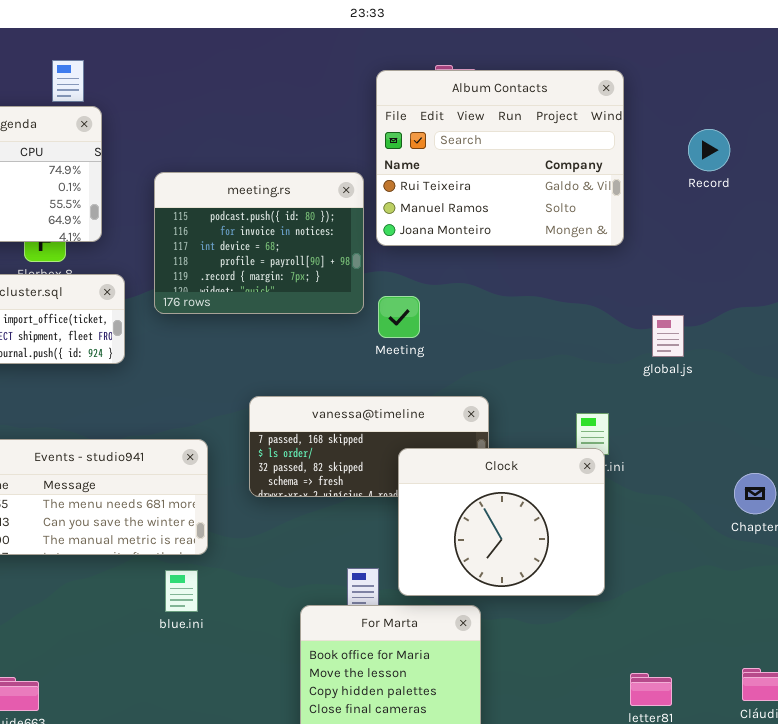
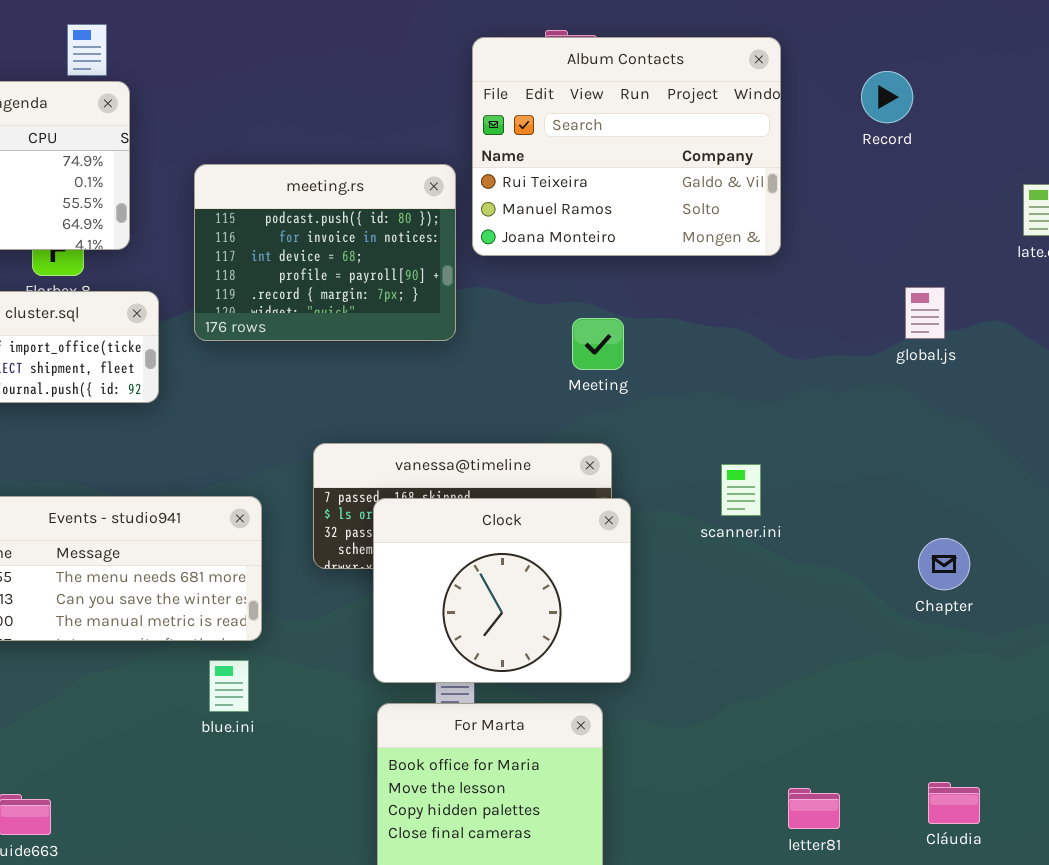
Record: [688,129,730,171] -> [861,71,913,123], moved
Meeting: [378,296,420,338] -> [572,318,624,370], moved
global.js: [652,315,684,357] -> [905,287,945,339], moved
Clock: [398,448,605,596] -> [373,498,631,683], moved

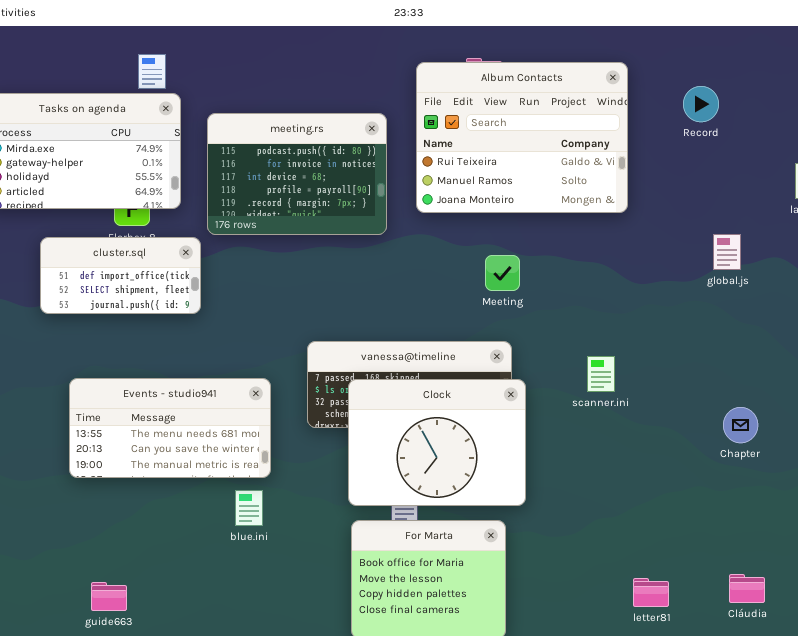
meeting.rs: [194,164,456,341] -> [207,113,387,235], moved

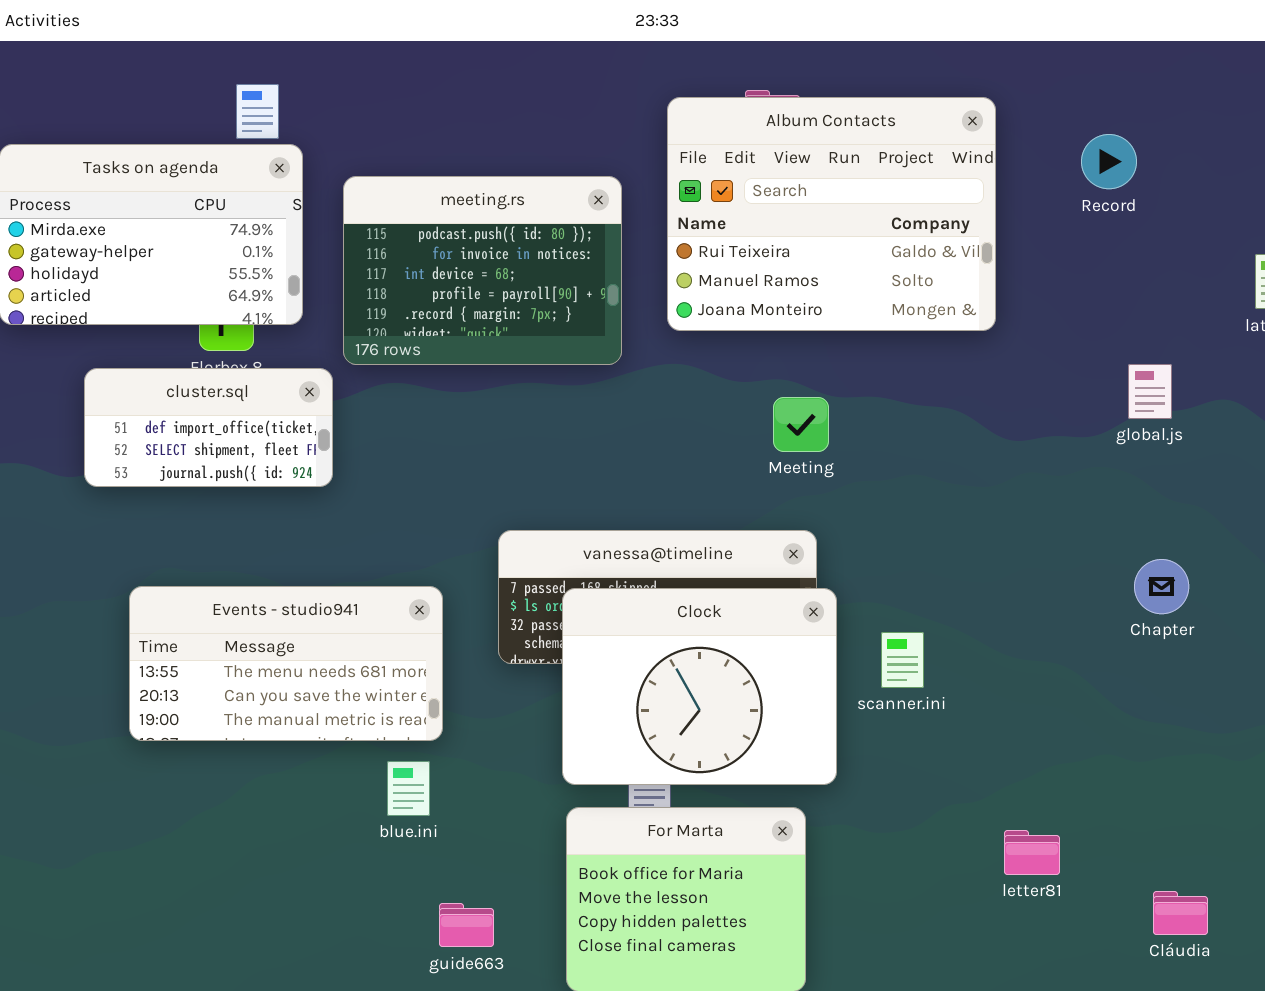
scanner.ini: [587,356,615,392] -> [881,632,924,688], moved
Chapter: [723,407,758,443] -> [1134,559,1189,614], moved
letter81: [633,578,669,607] -> [1004,830,1060,875], moved
guide663: [91,582,127,611] -> [439,903,494,947], moved

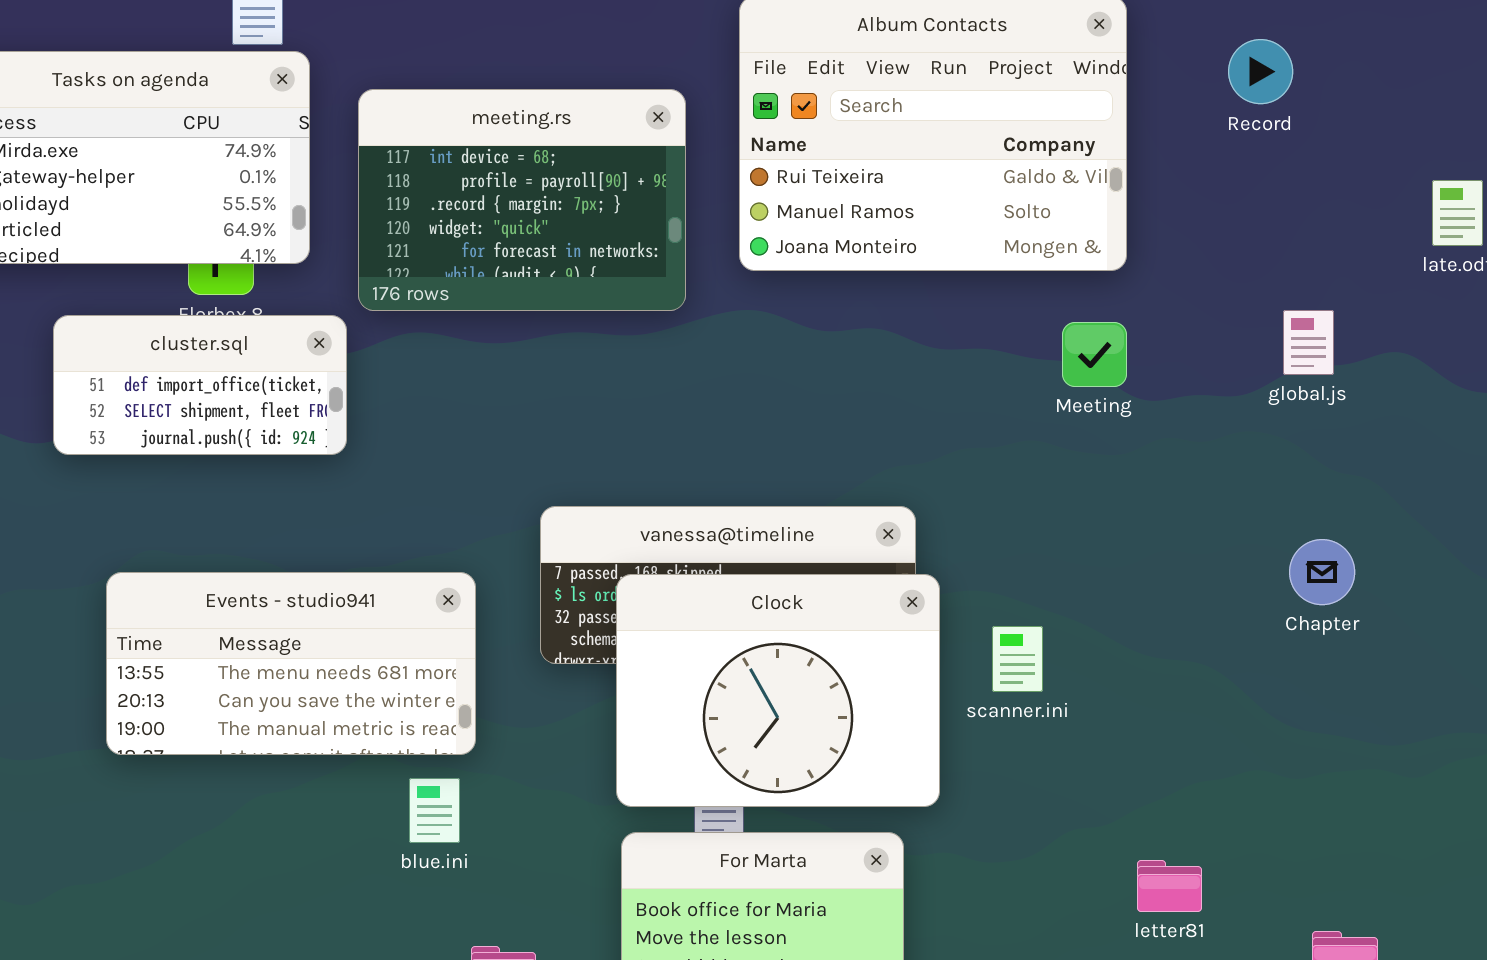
meeting.rs: [343,176,622,365] -> [358,89,686,311], scrolled down 2 rows
Meeting: [773,397,829,452] -> [1062,322,1127,387], moved

